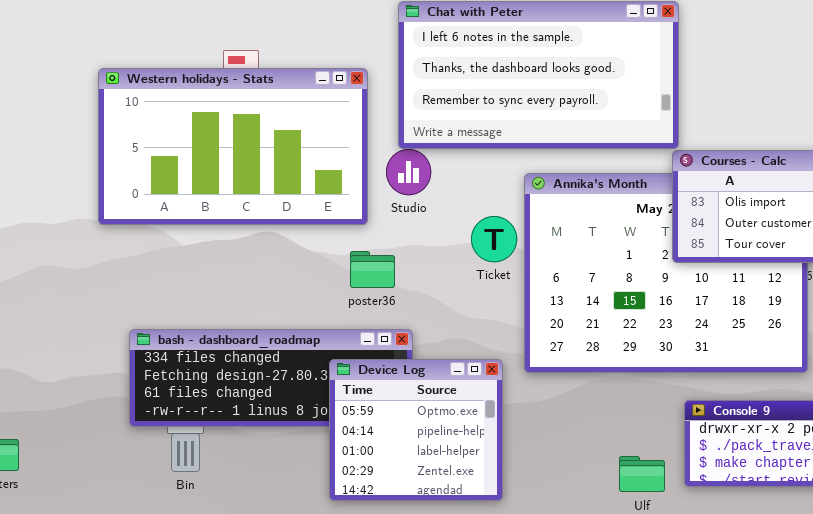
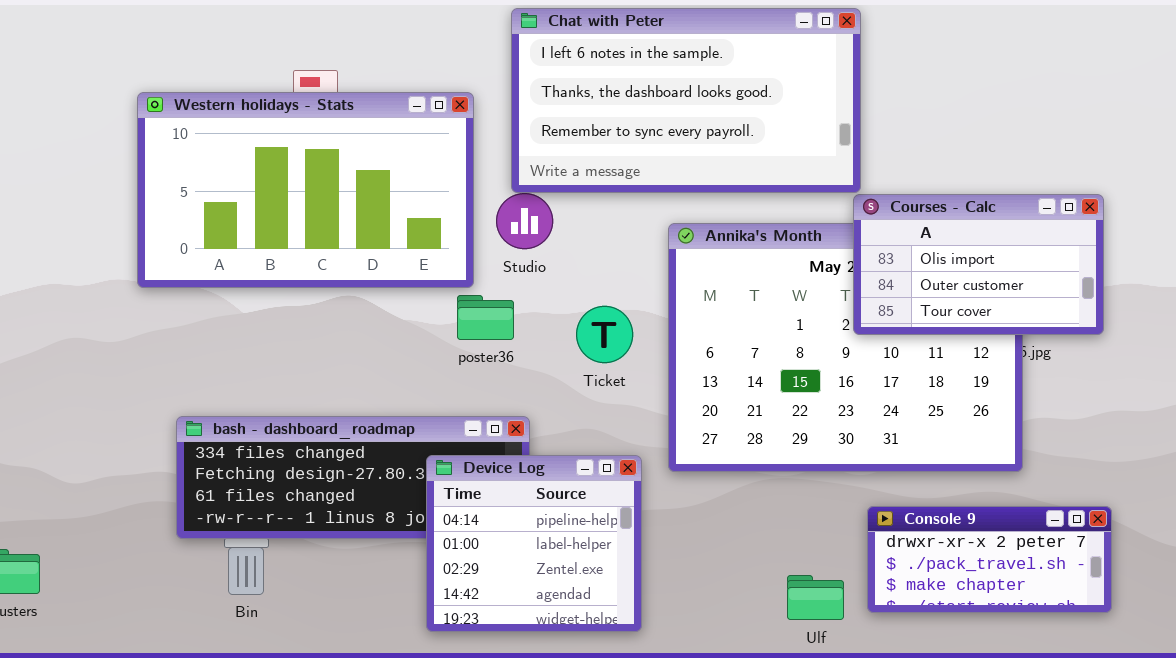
Ticket: [471,216,517,262] -> [576,306,633,363], moved
poster36: [350,251,395,288] -> [457,295,514,340], moved
Device Log: [329,359,503,501] -> [426,455,642,632], scrolled down 1 row

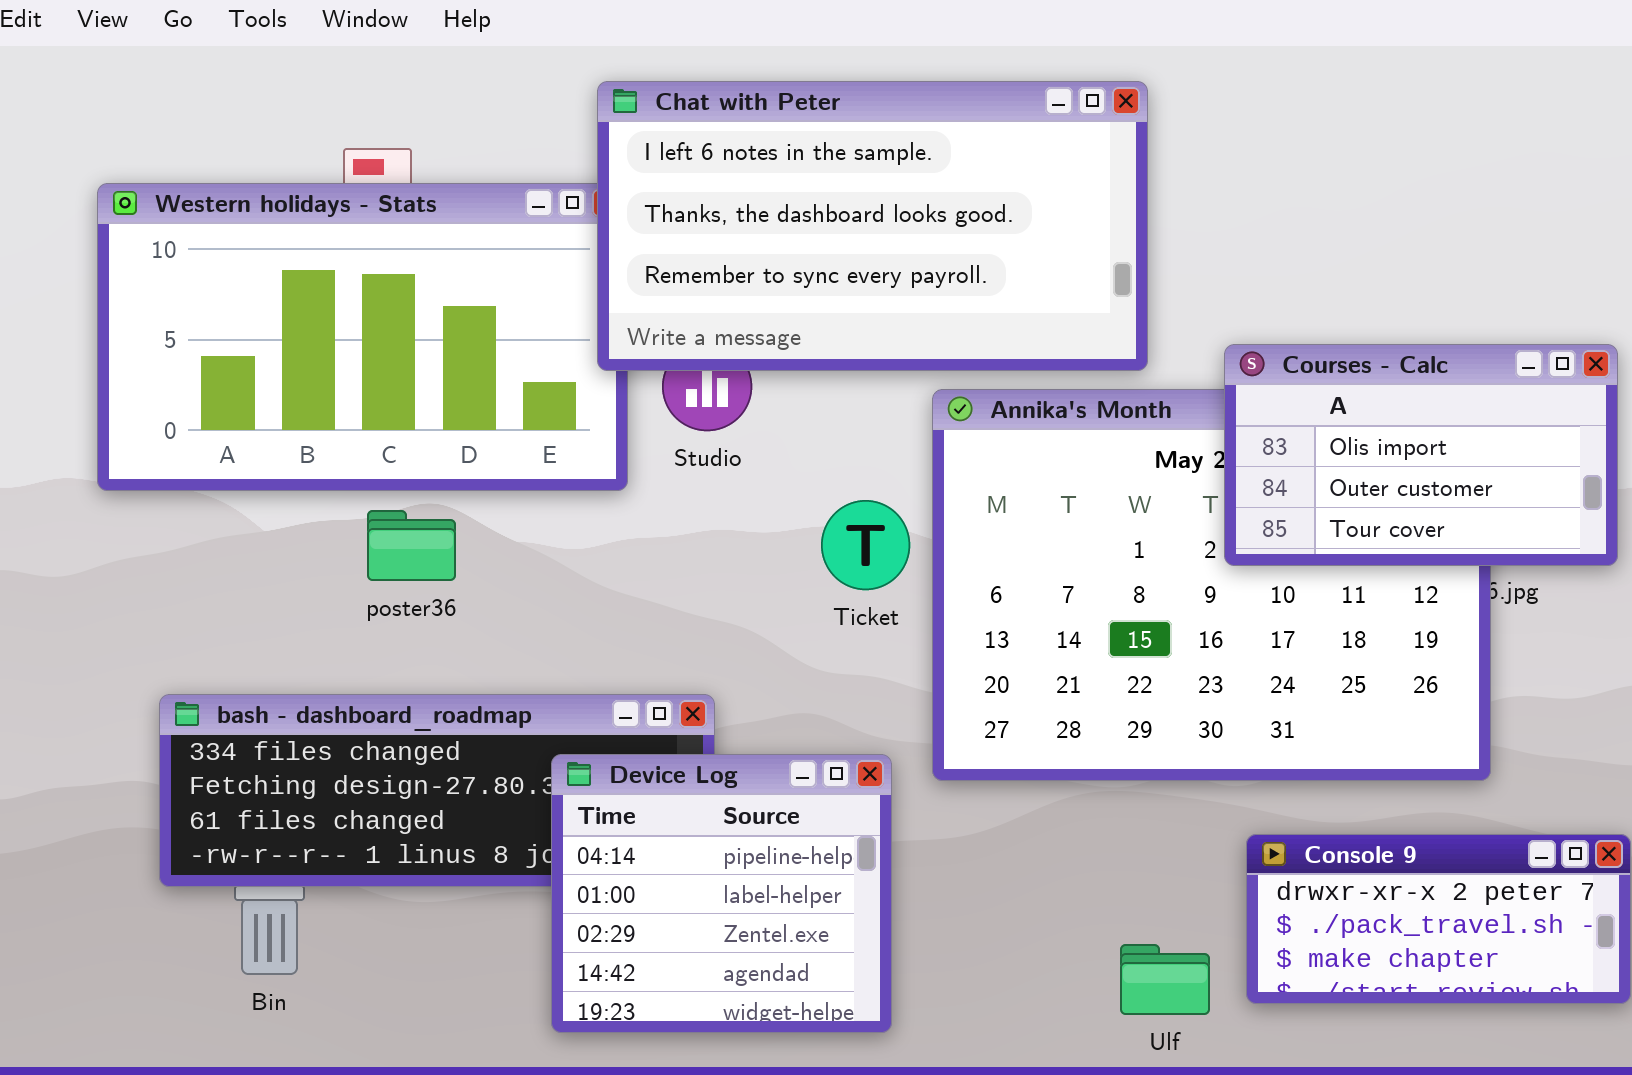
Chat with Peter: [511,8,861,193] -> [597,81,1148,371], moved
poster36: [457,295,514,340] -> [367,510,456,581], moved
Ticket: [576,306,633,363] -> [821,500,910,590], moved

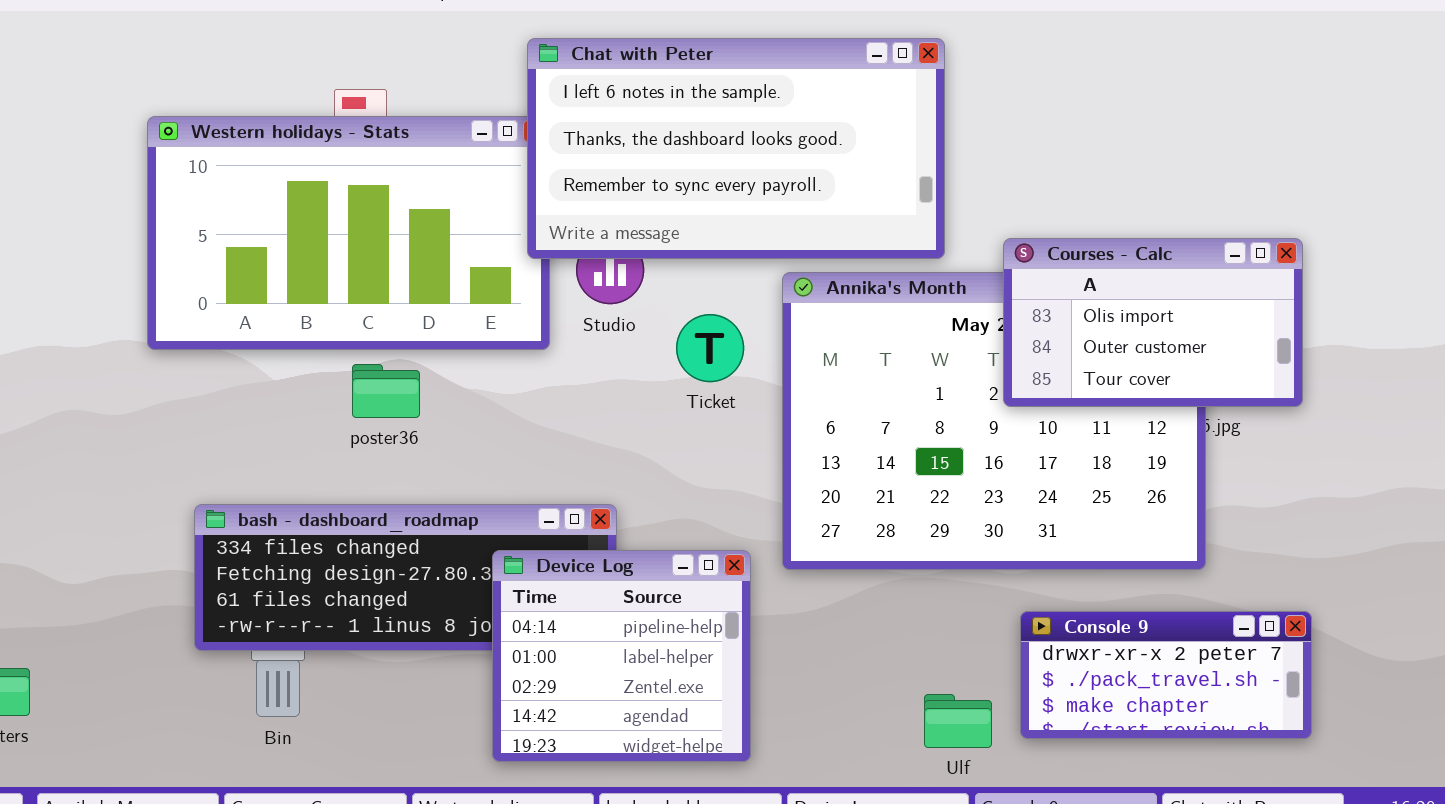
Ticket: [821,500,910,590] -> [676,314,744,382], moved

